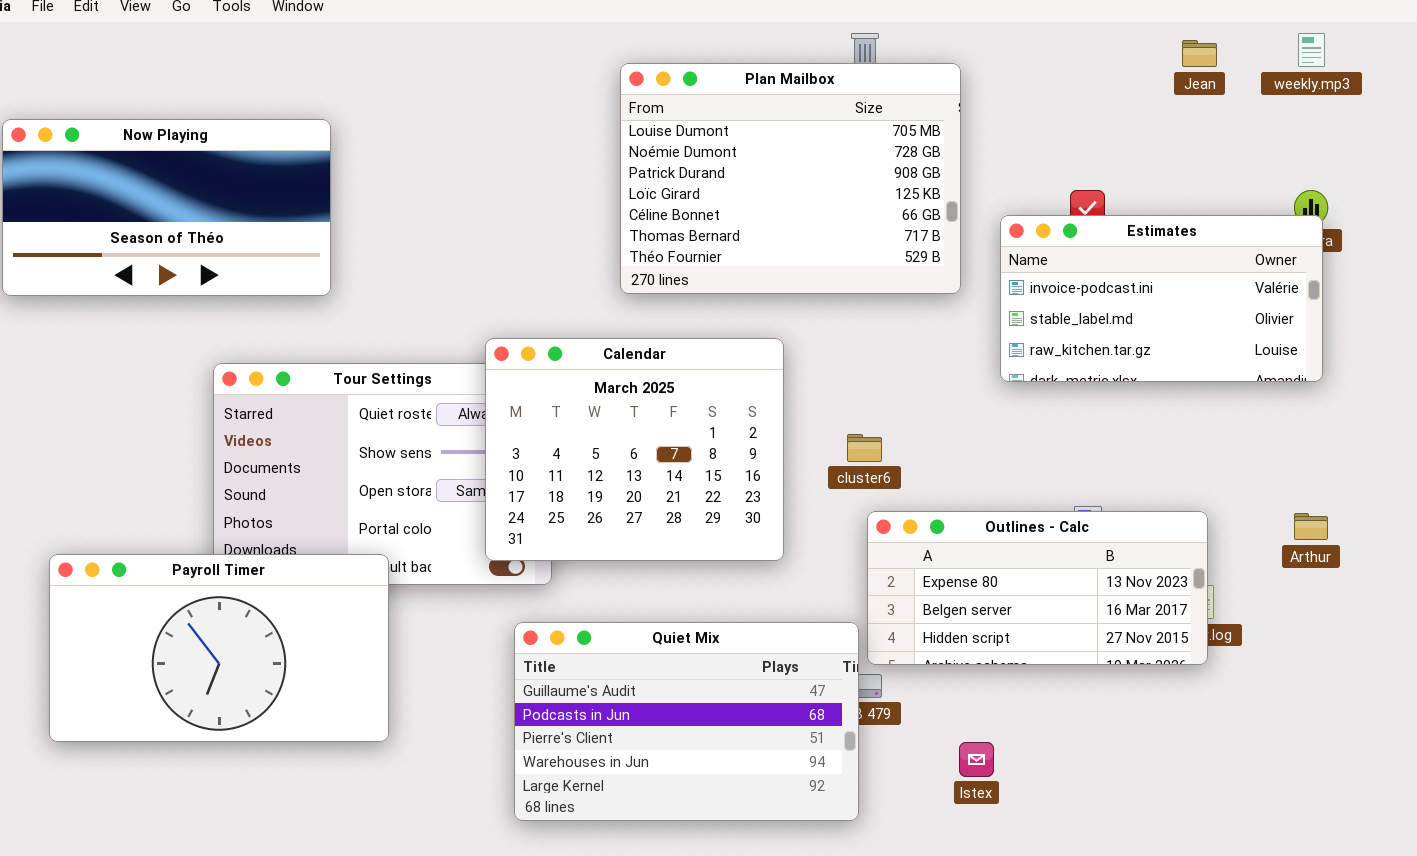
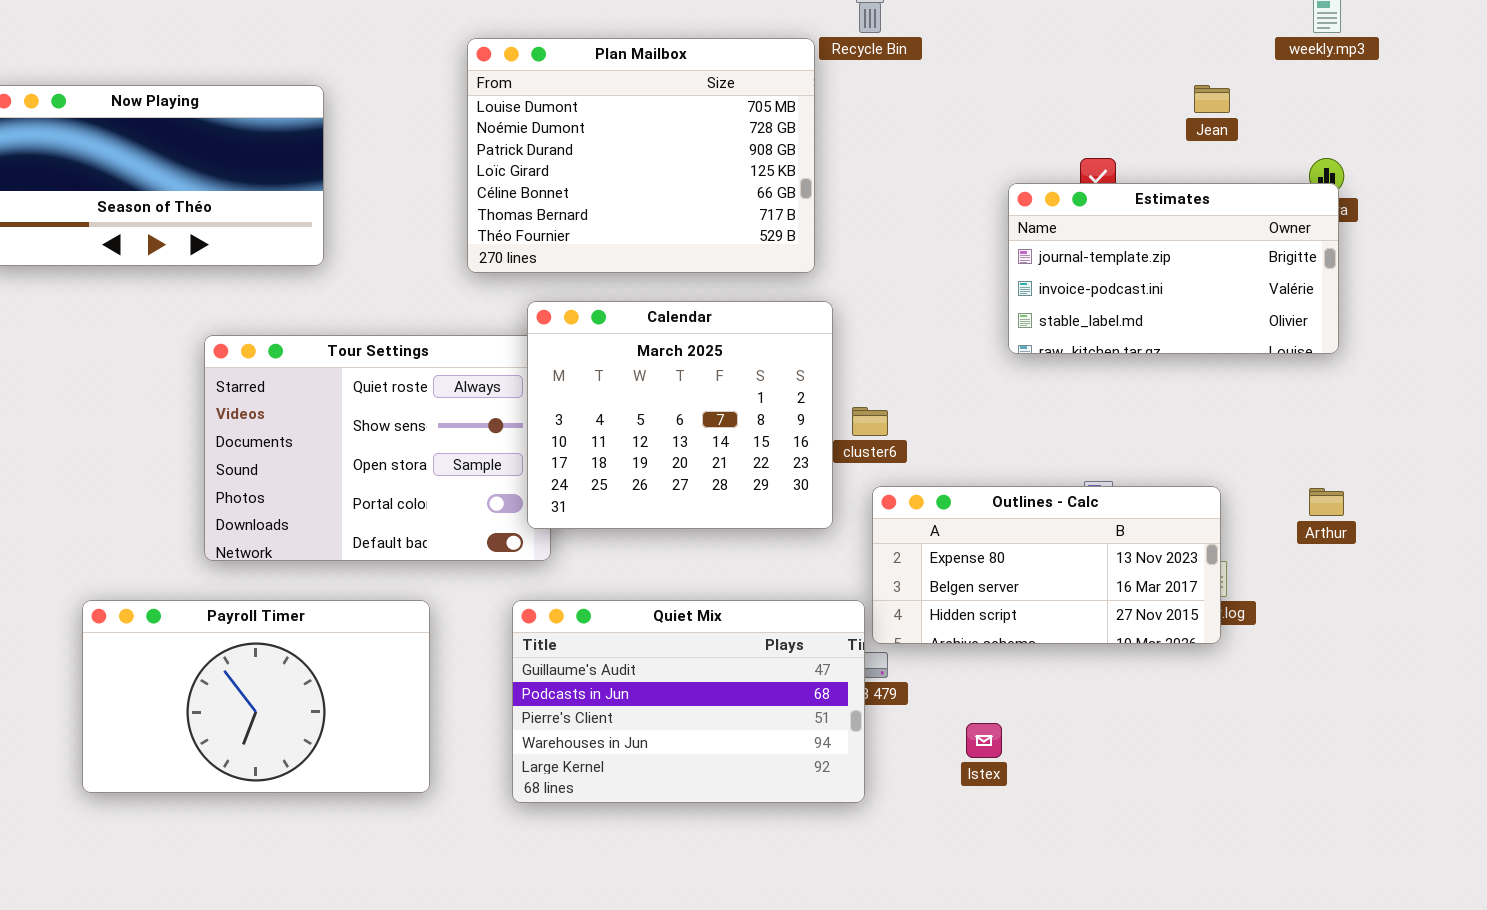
Jean: [1182,40,1217,67] -> [1194,85,1230,113], moved
Plan Mailbox: [620,63,961,294] -> [467,38,815,273], moved
Estimates: [1000,215,1323,382] -> [1008,183,1339,354], scrolled up 1 row
Calendar: [485,338,784,561] -> [527,301,833,529], moved
Payroll Timer: [49,554,389,742] -> [82,600,430,793], moved

